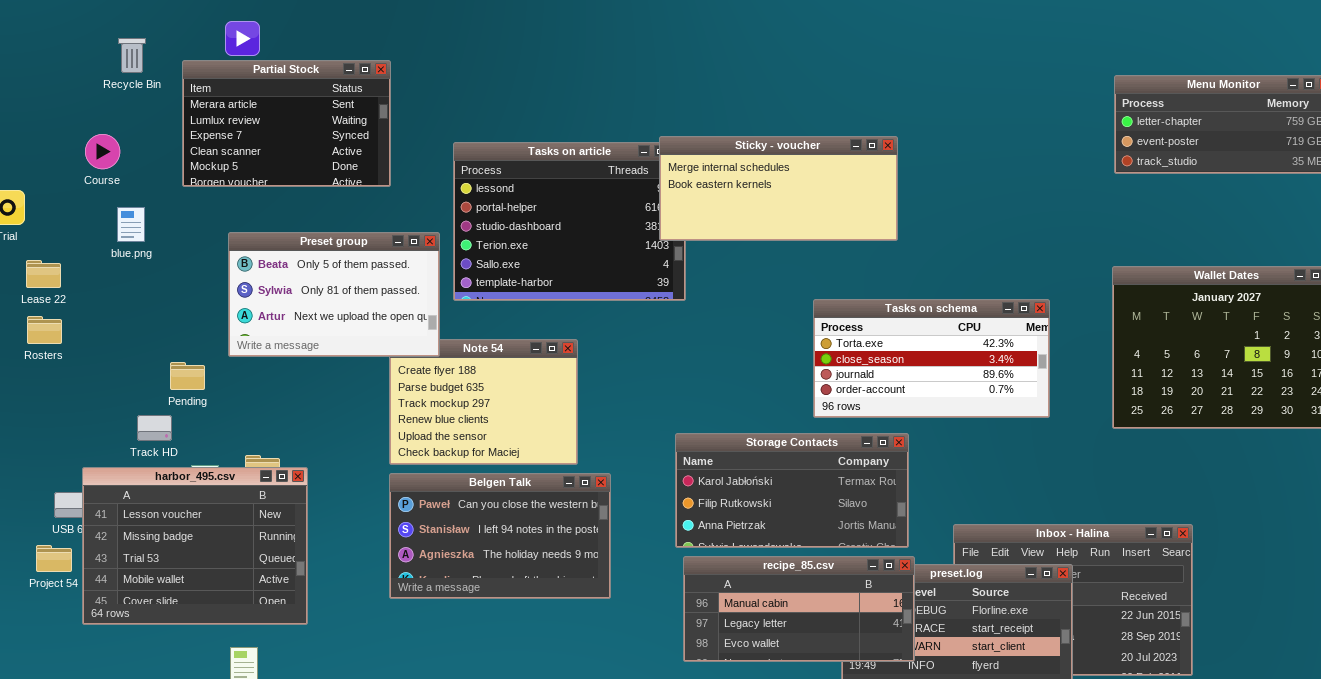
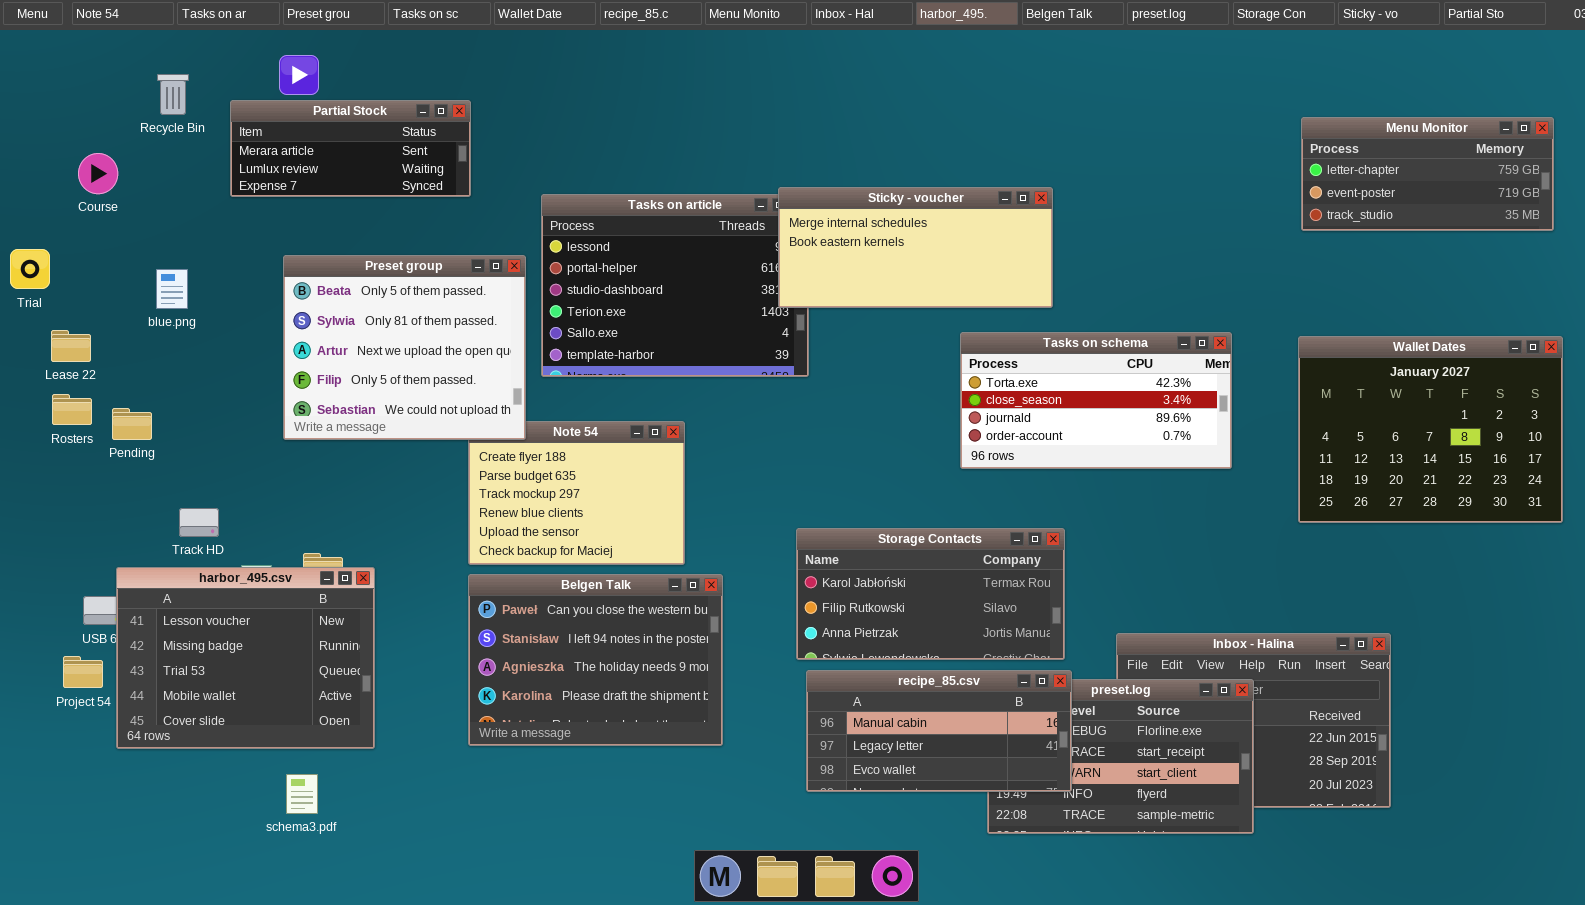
Partial Stock: [182,60,391,187] -> [230,100,471,197], resized
Course: [85,134,120,169] -> [78,153,118,194], moved
Preset group: [228,232,440,357] -> [283,255,526,440], resized
Tasks on schema: [813,299,1050,418] -> [960,332,1232,469], moved
Pending: [170,362,205,390] -> [112,408,152,440], moved
Belgen Talk: [389,473,611,599] -> [468,574,723,746], resized

